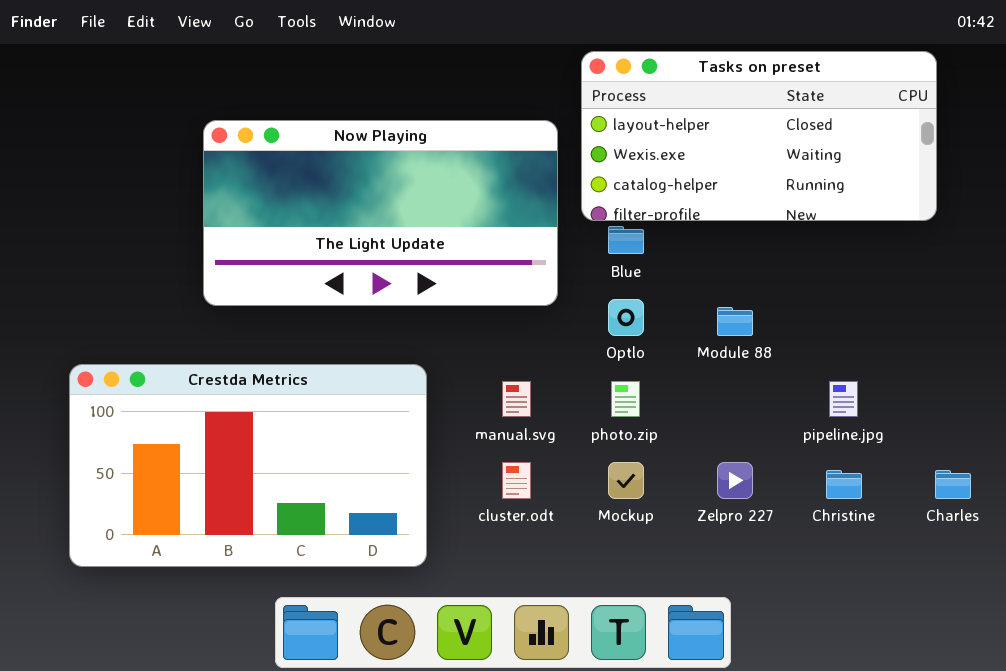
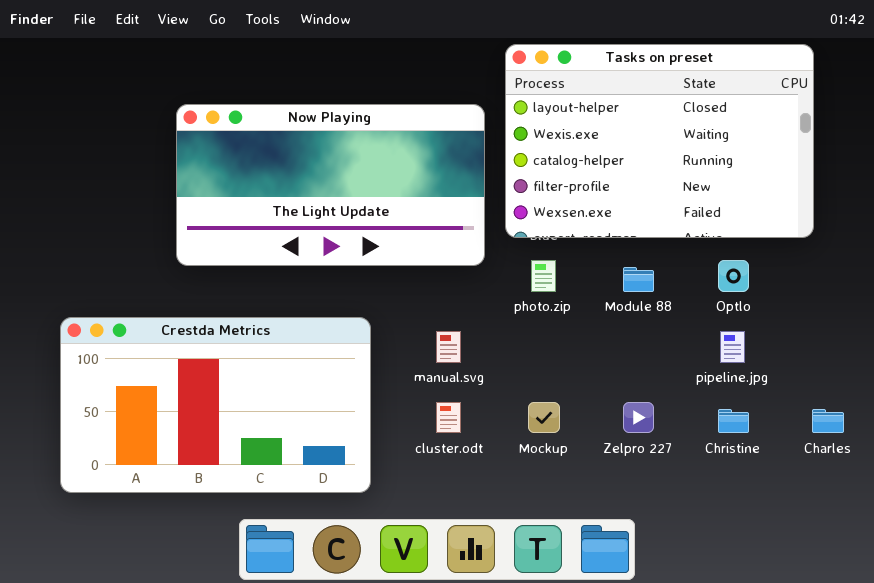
Tasks on preset: [581,51,937,221] -> [505,44,814,238], resized
Optlo: [608,299,644,336] -> [718,260,749,292], moved
photo.zip: [611,381,640,417] -> [531,260,556,292], moved

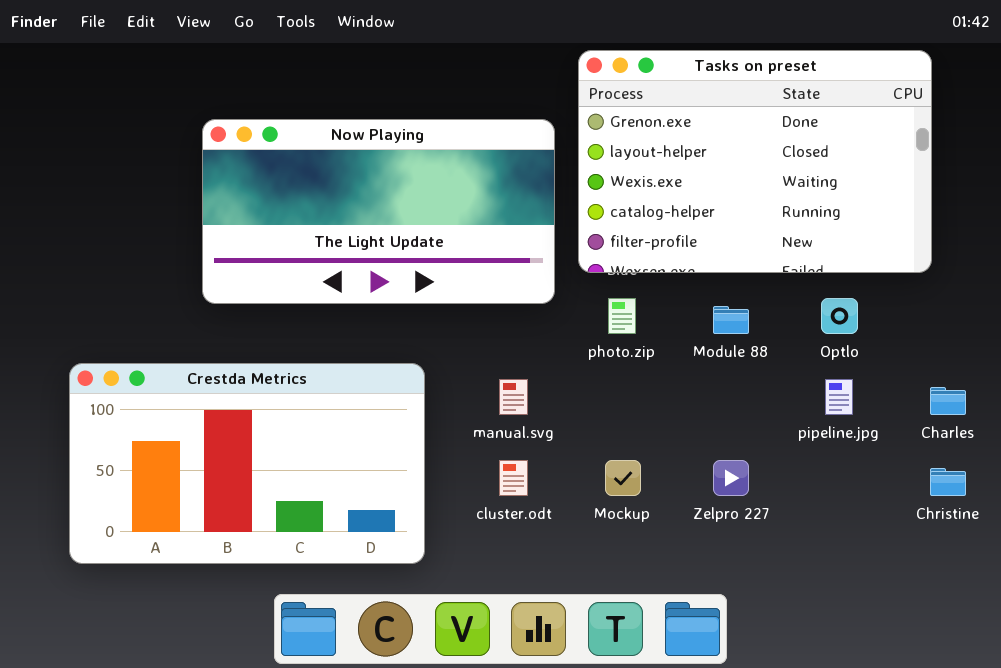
Tasks on preset: [505,44,814,238] -> [578,50,932,273], scrolled up 1 row
Christine: [718,409,749,433] -> [930,468,966,496], moved
Charles: [812,409,844,433] -> [930,387,966,415], moved

